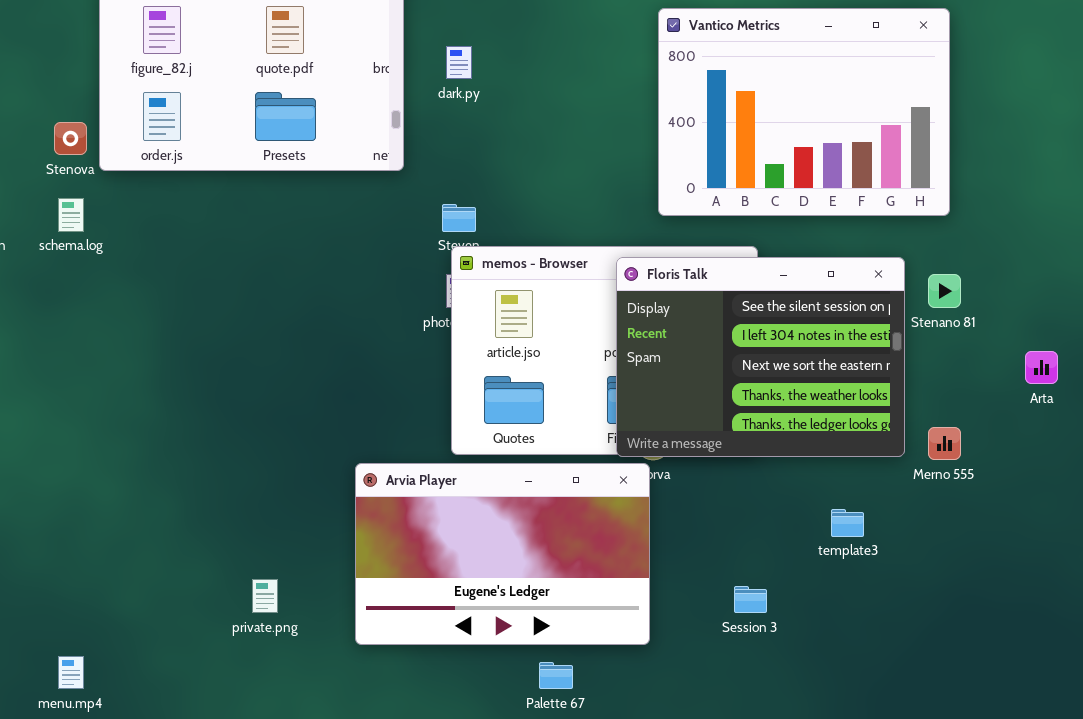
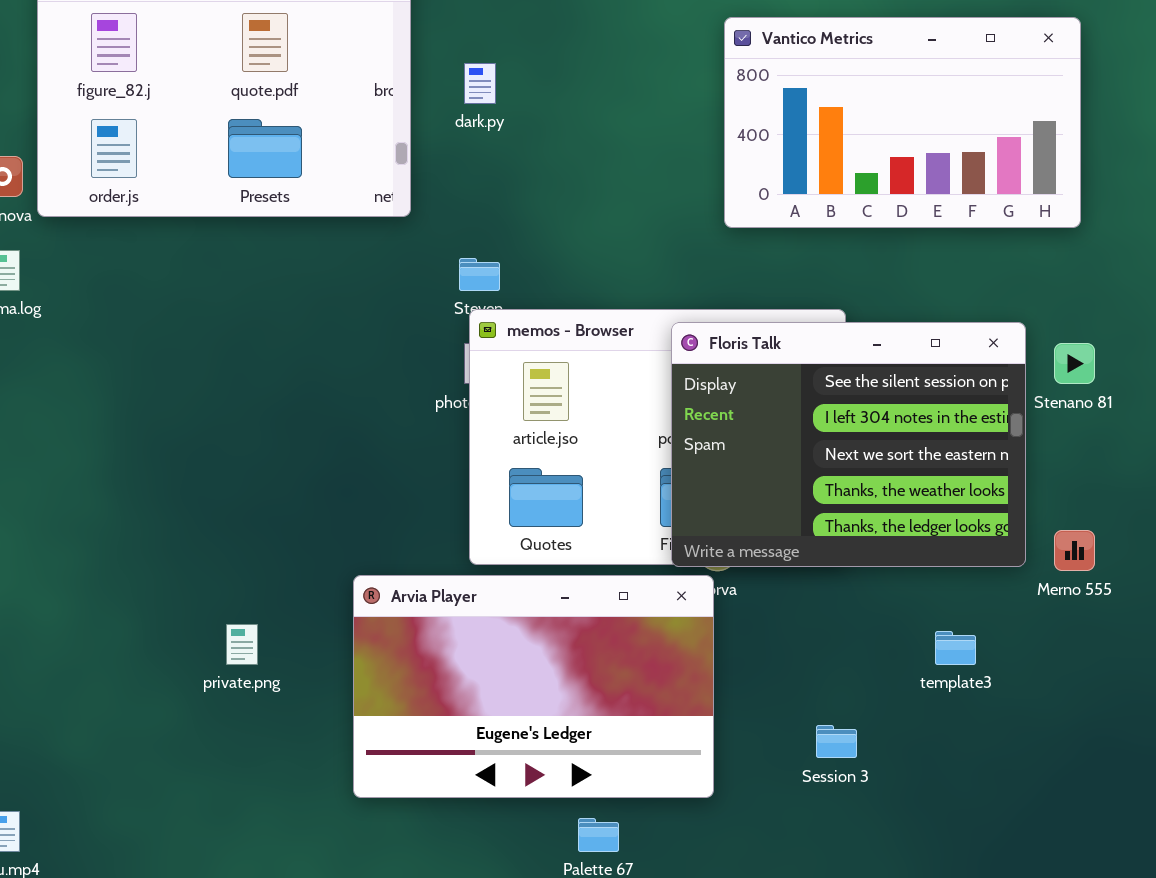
Vantico Metrics: [658,8,950,216] -> [724,17,1081,228], resized
private.png: [252,579,278,613] -> [226,624,258,665], moved

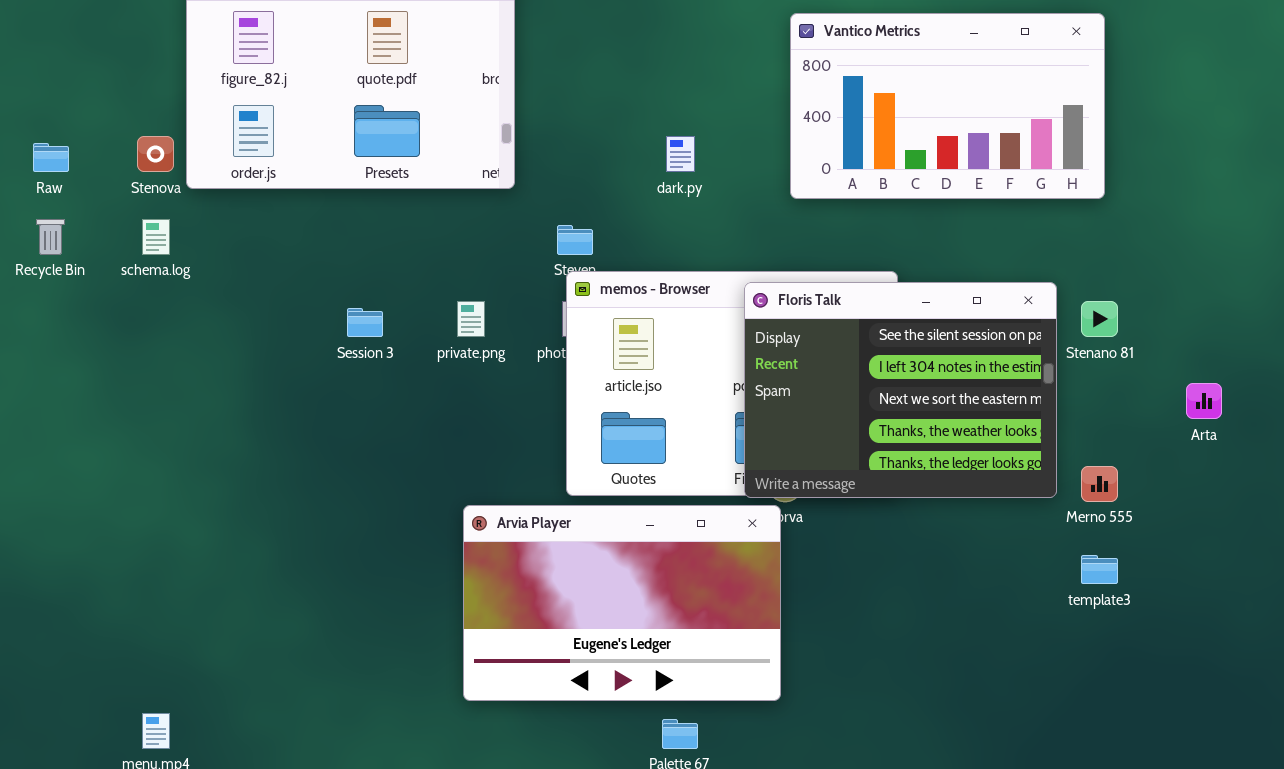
dark.py: [464,63,496,104] -> [666,136,695,172], moved
private.png: [226,624,258,665] -> [457,301,485,337], moved
template3: [935,631,976,665] -> [1081,555,1118,584], moved
Session 3: [816,725,857,758] -> [347,308,383,337], moved

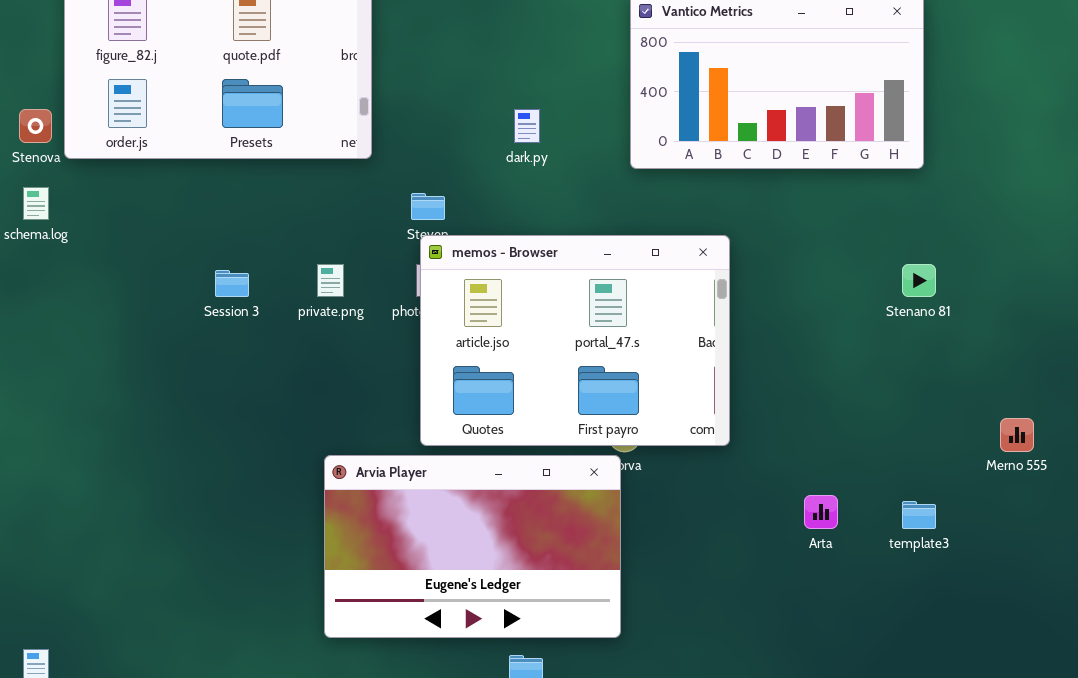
Floris Talk: [744,282,1057,498] -> none, closed
Arta: [1186,383,1222,419] -> [804,495,838,529], moved
Merno 555: [1081,466,1118,502] -> [1000,418,1034,452], moved

